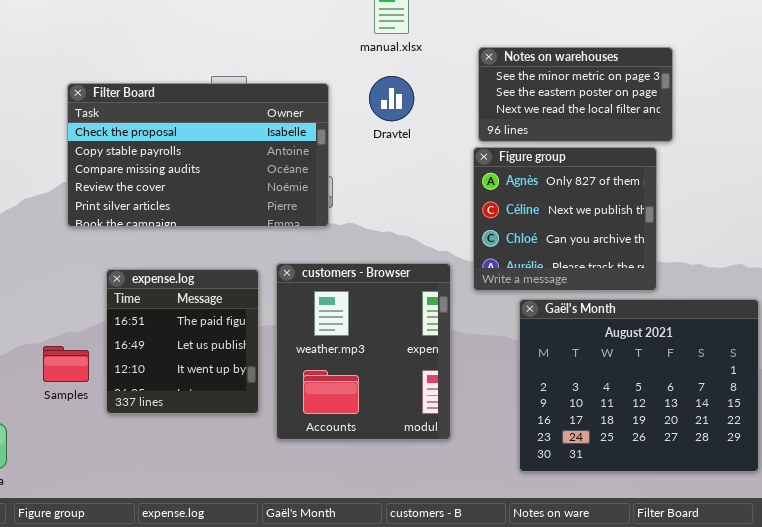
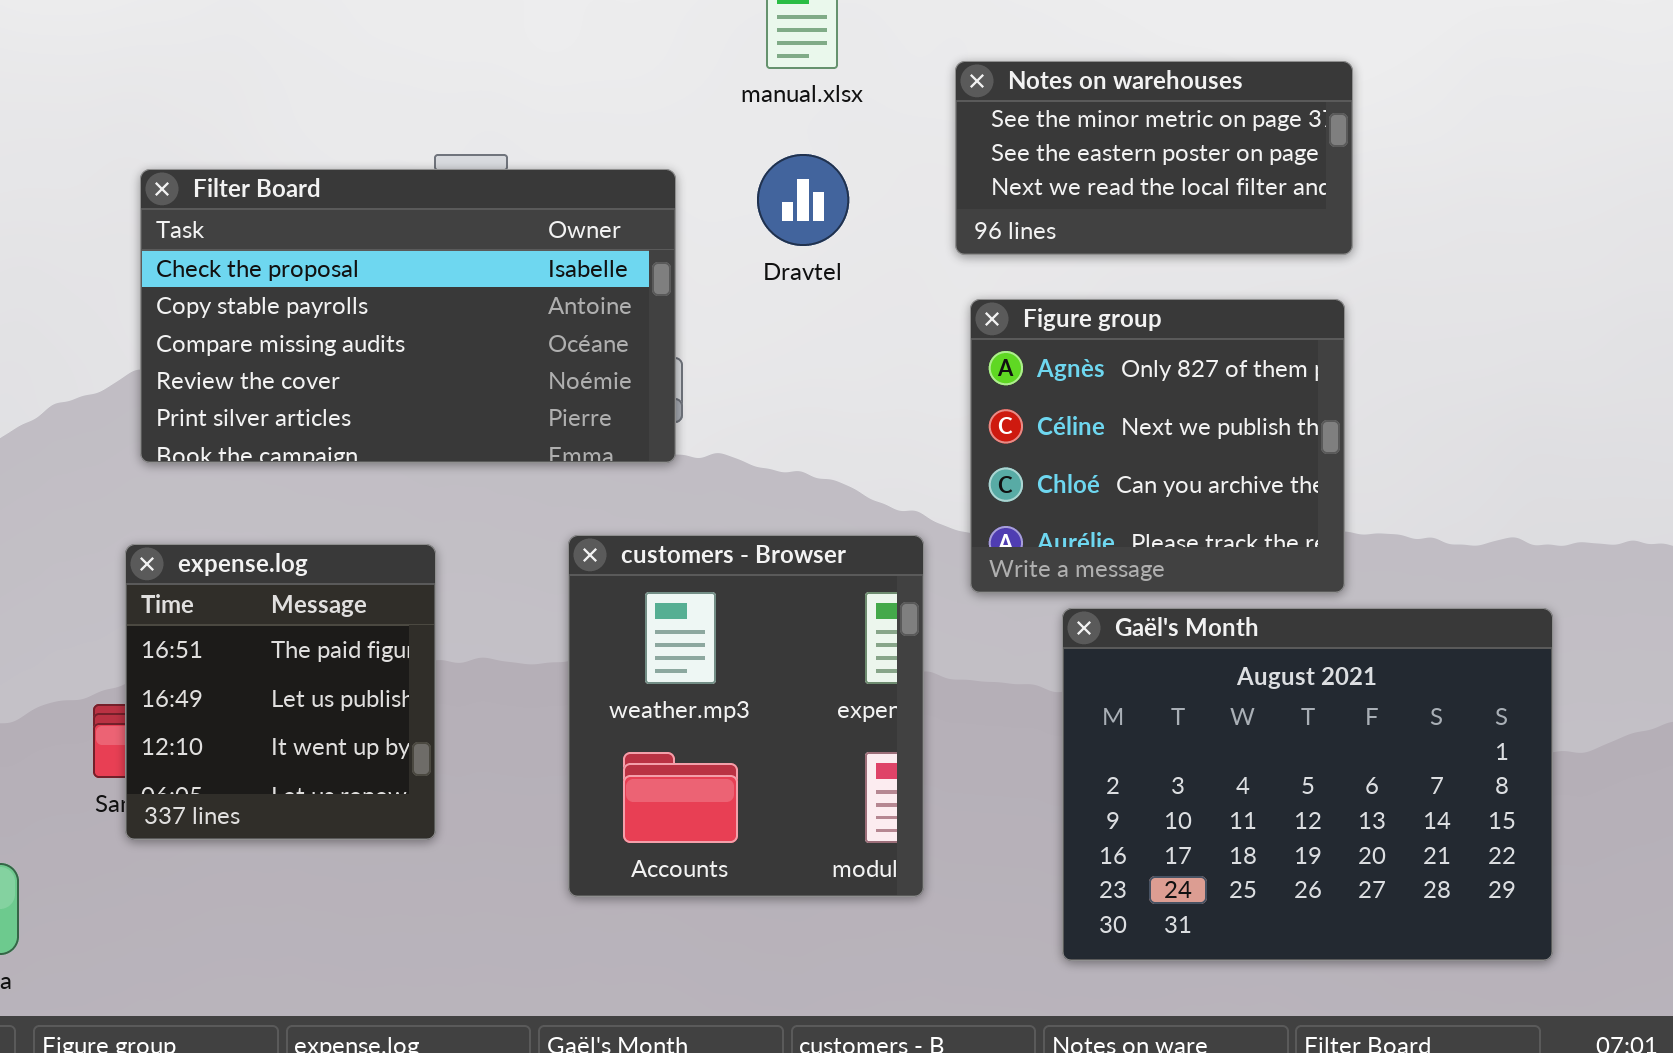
Notes on warehouses: [478,47,673,142] -> [955,61,1353,255], moved
expense.log: [106,269,259,414] -> [125,544,436,840], moved

